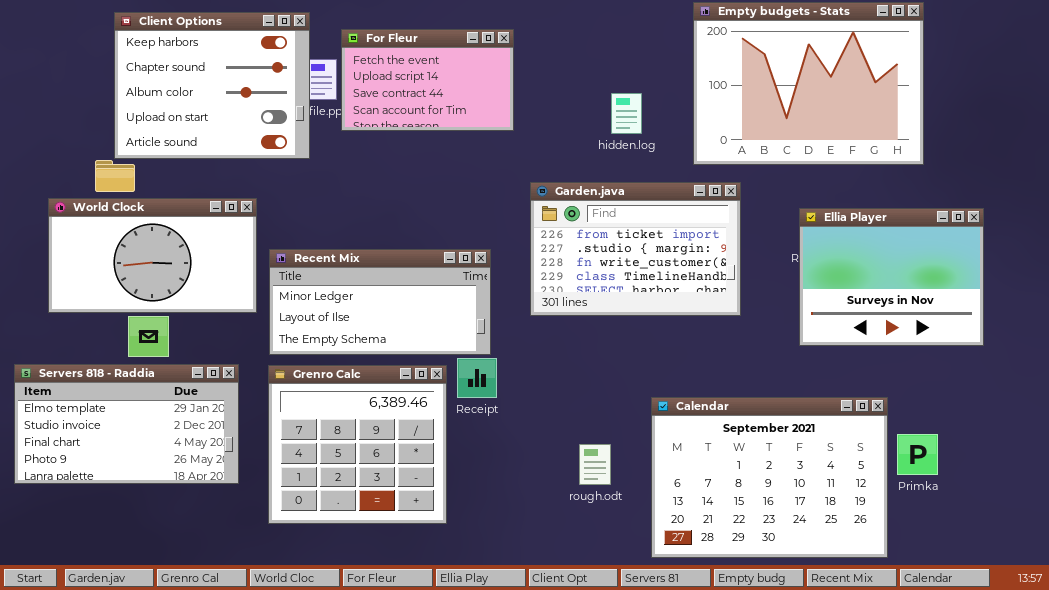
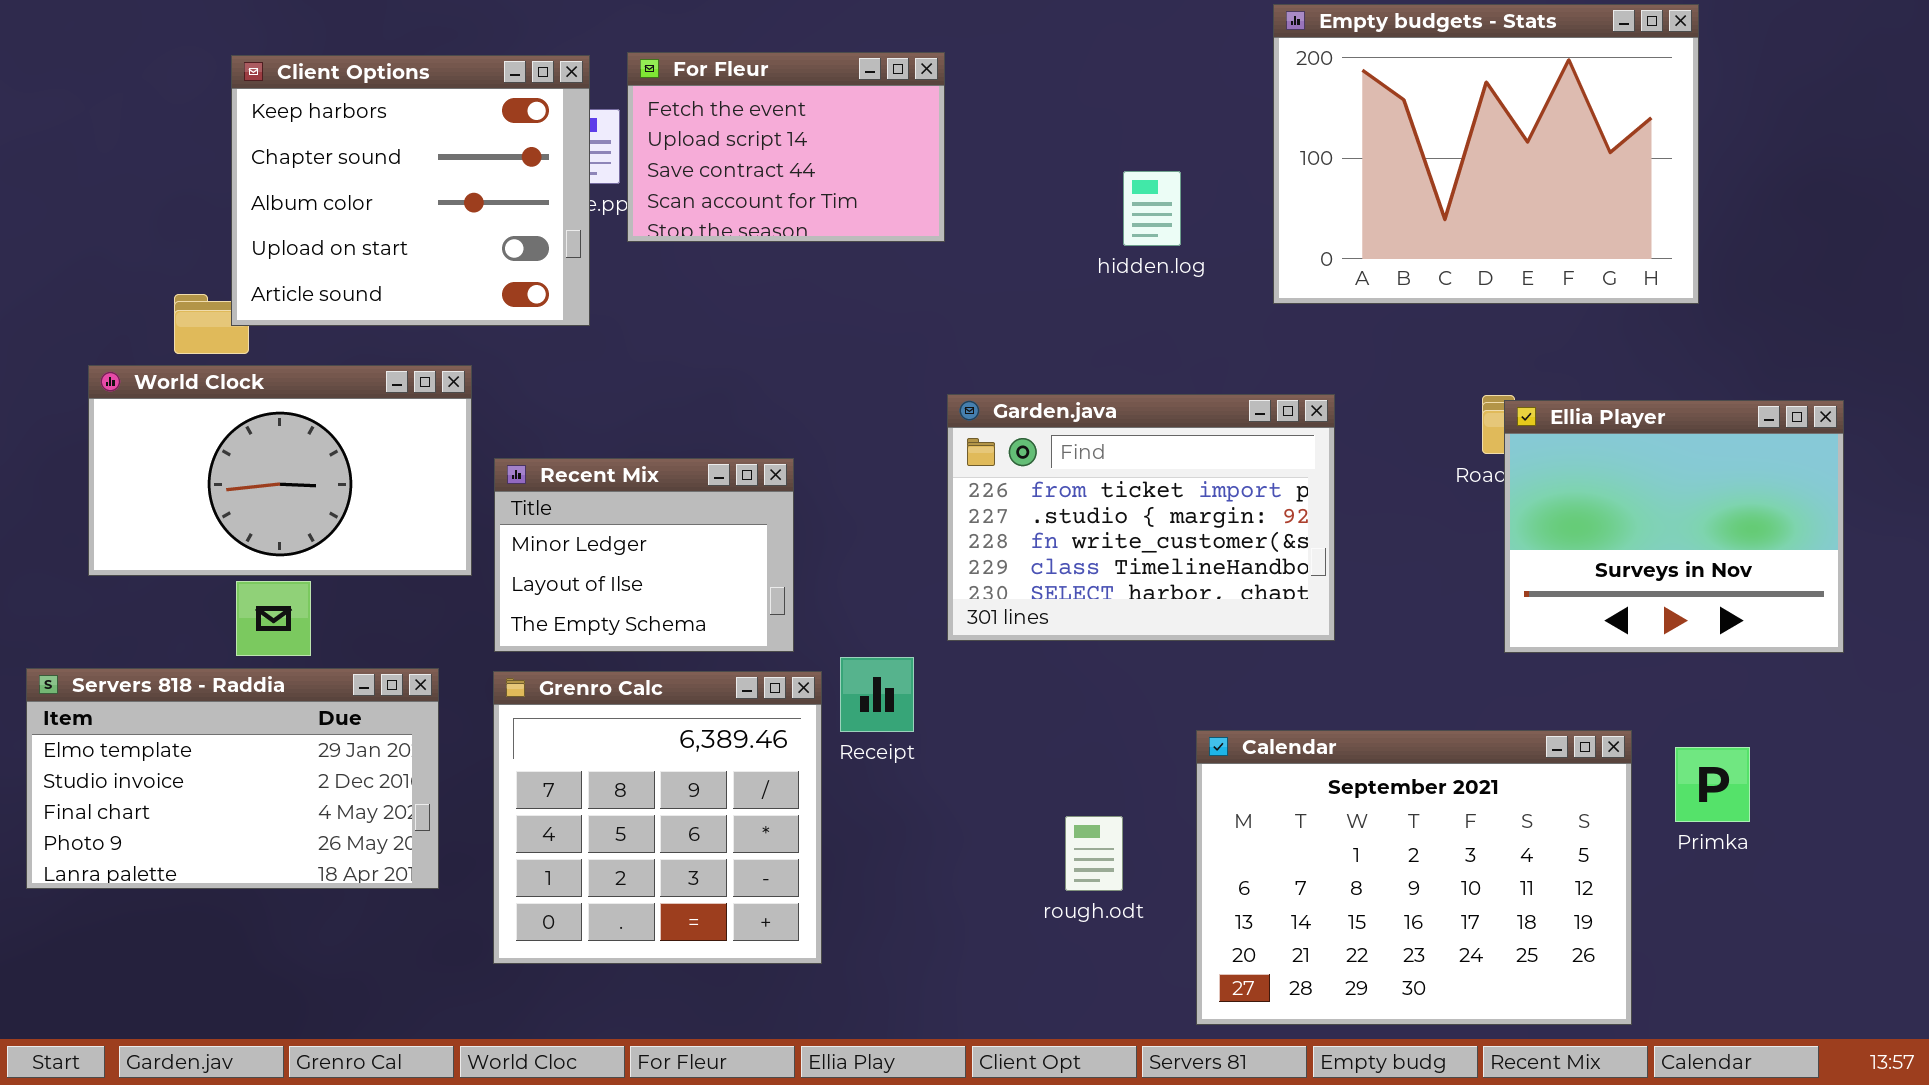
Client Options: [114,12,310,159] -> [231,55,590,326], moved
Garden.java: [530,182,741,316] -> [947,394,1335,641], moved
Ellia Player: [799,208,984,346] -> [1504,400,1844,653], moved
Recent Mix: [269,249,491,355] -> [494,458,794,652], resized
Primka: [897,434,938,475] -> [1675,747,1750,822], moved

